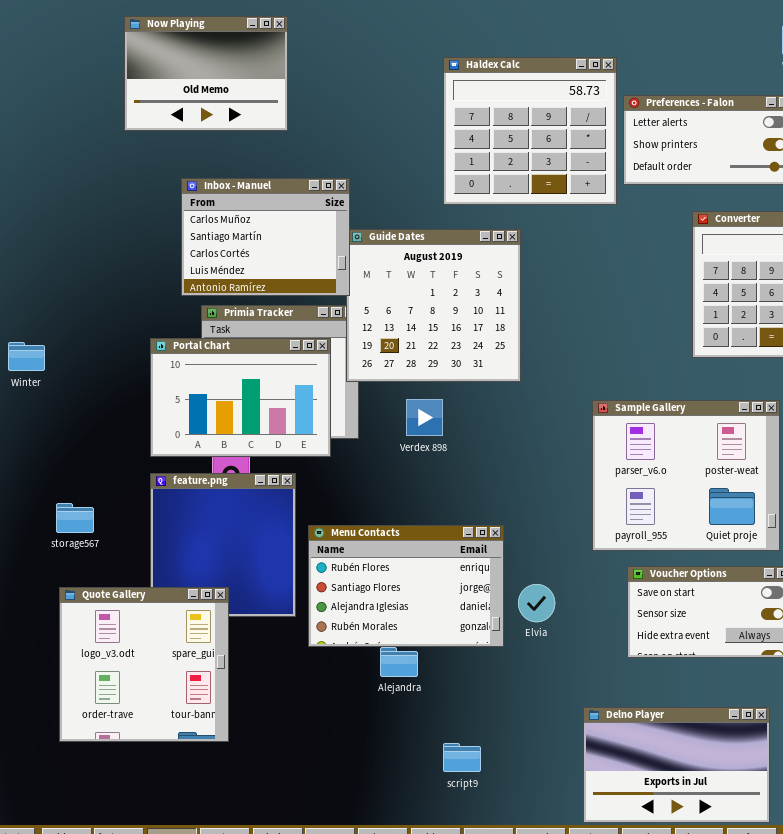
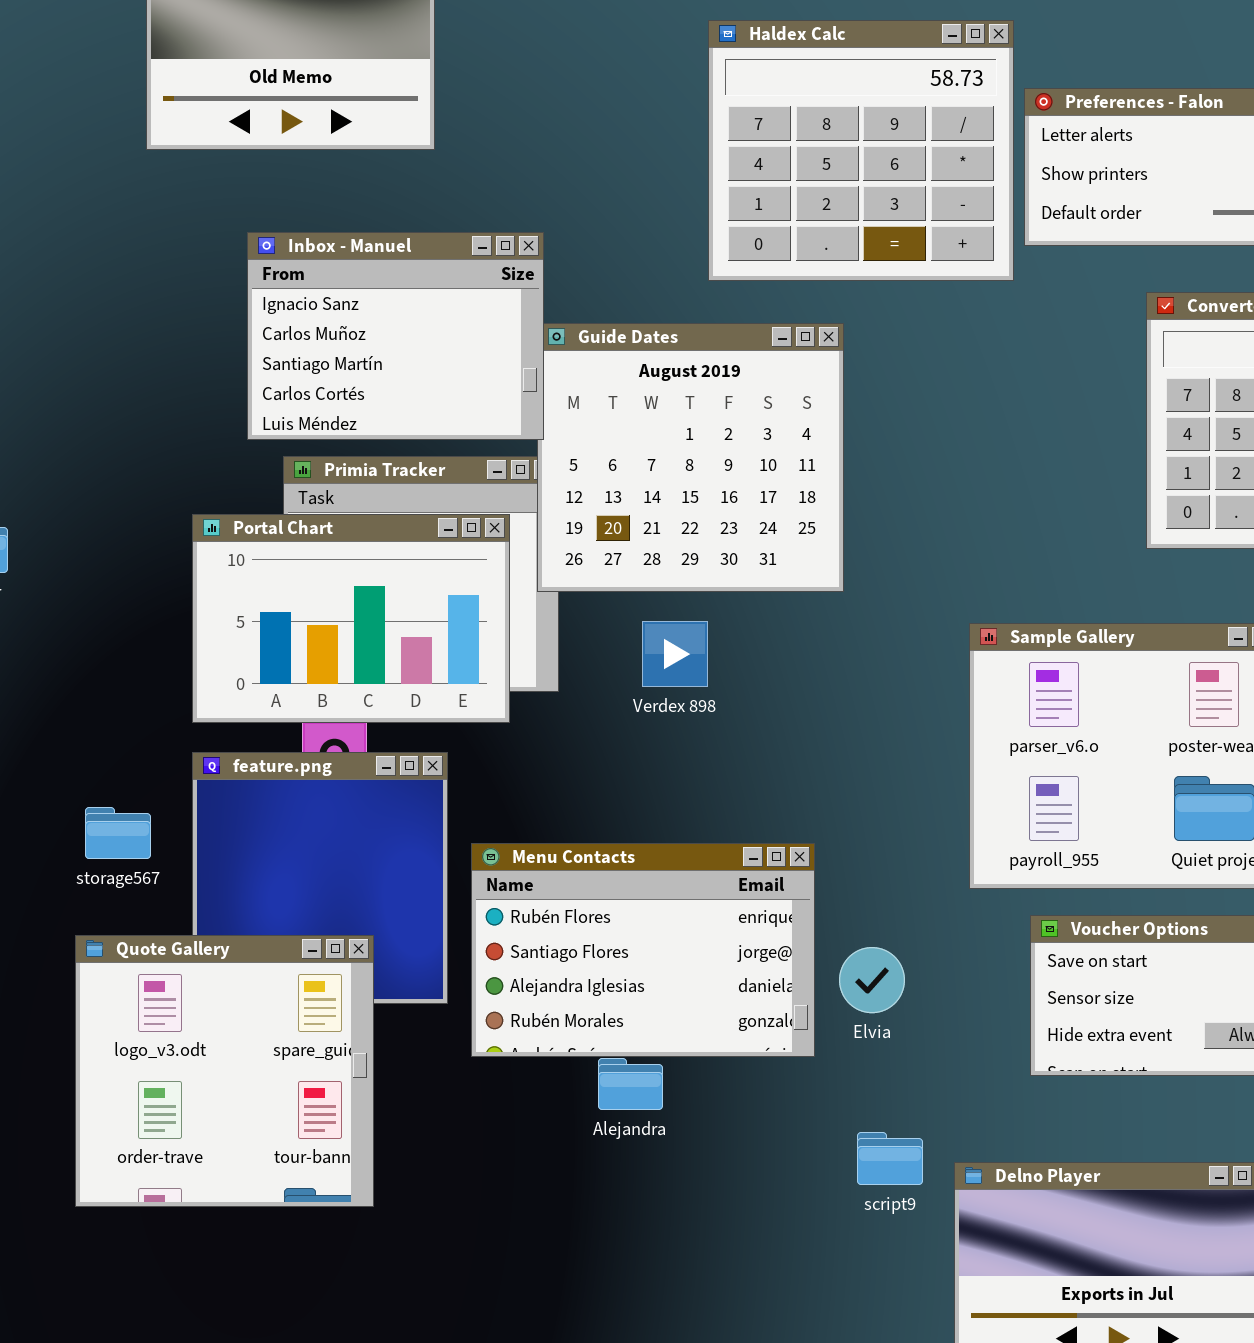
Inbox - Manuel: [181,178,350,296] -> [247,232,544,440], scrolled up 1 row
storage567: [56,503,94,533] -> [85,807,151,859], moved
Quote Gallery: [59,587,229,742] -> [75,935,374,1207], moved
script9: [443,743,481,772] -> [857,1132,923,1185], moved

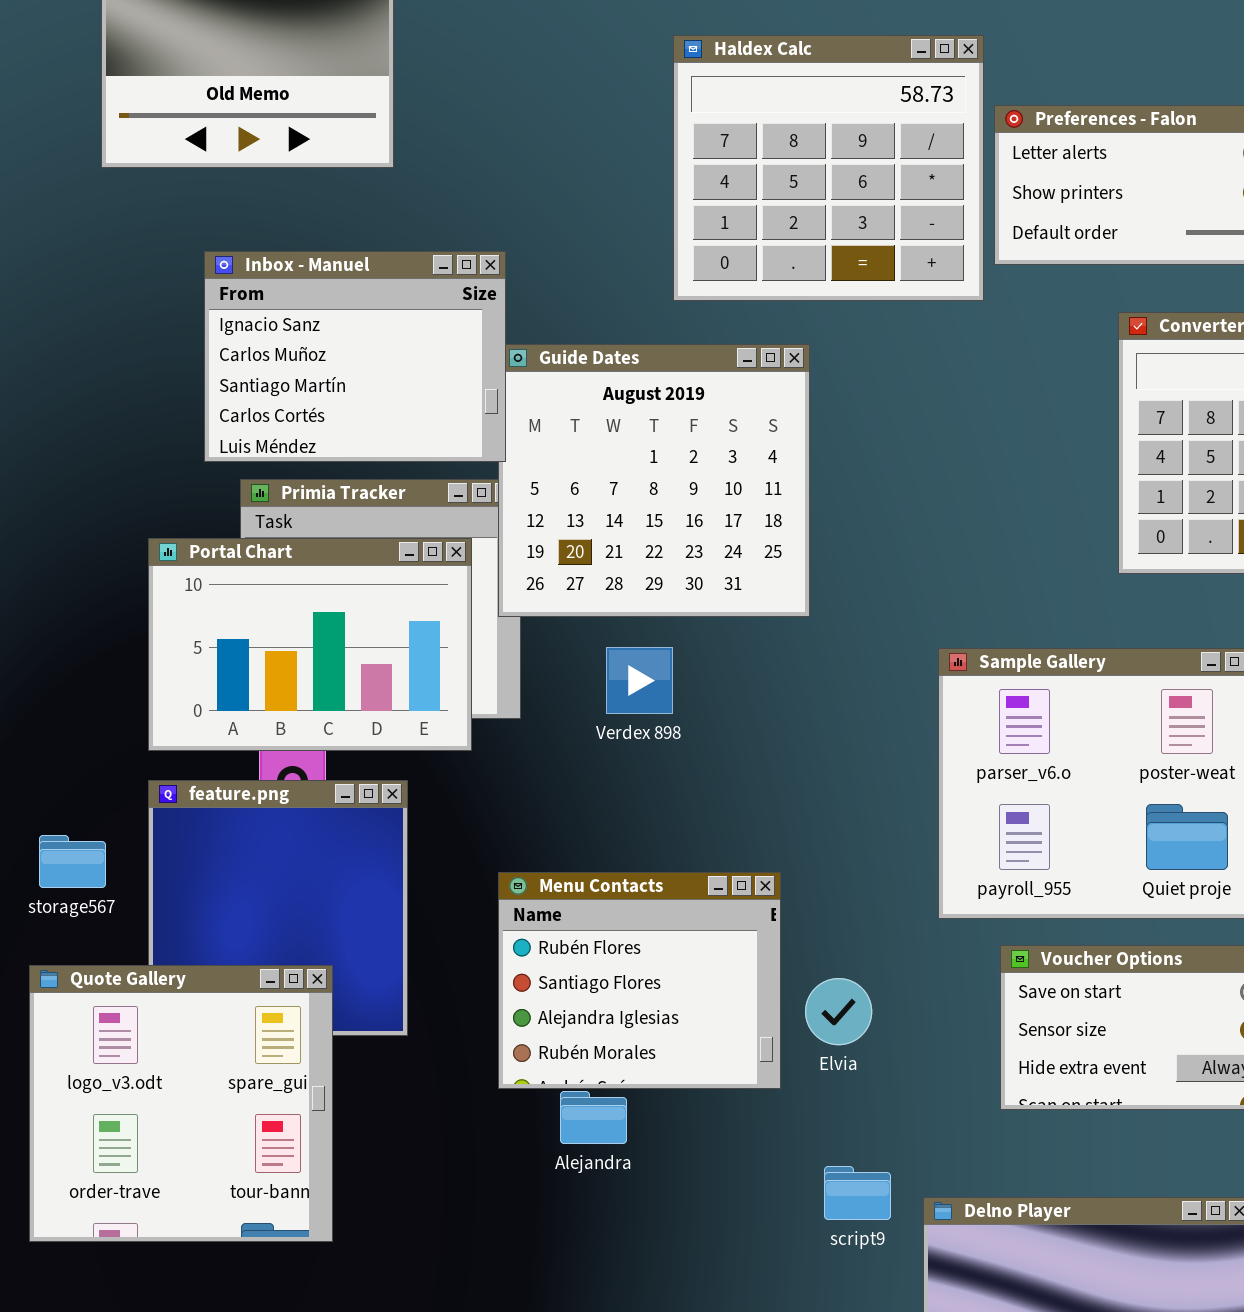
Menu Contacts: [471,843,815,1057] -> [498,872,781,1089], resized

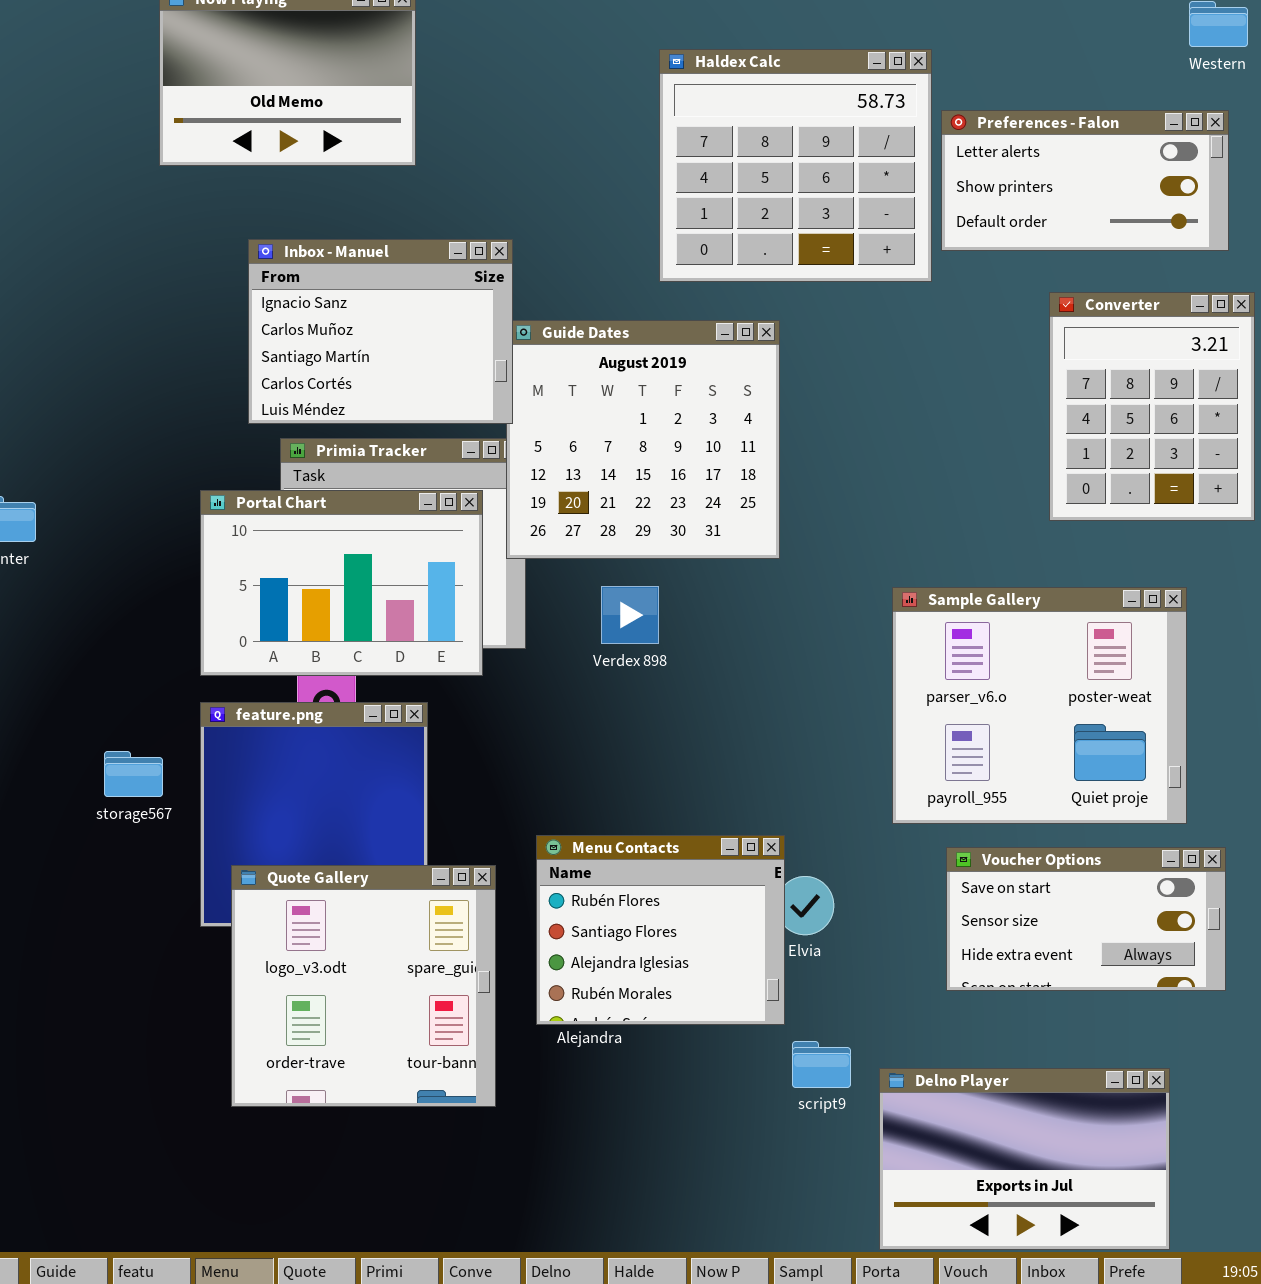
Menu Contacts: [498,872,781,1089] -> [536,835,785,1025], moved
Quote Gallery: [29,965,333,1242] -> [231,865,496,1107], moved

